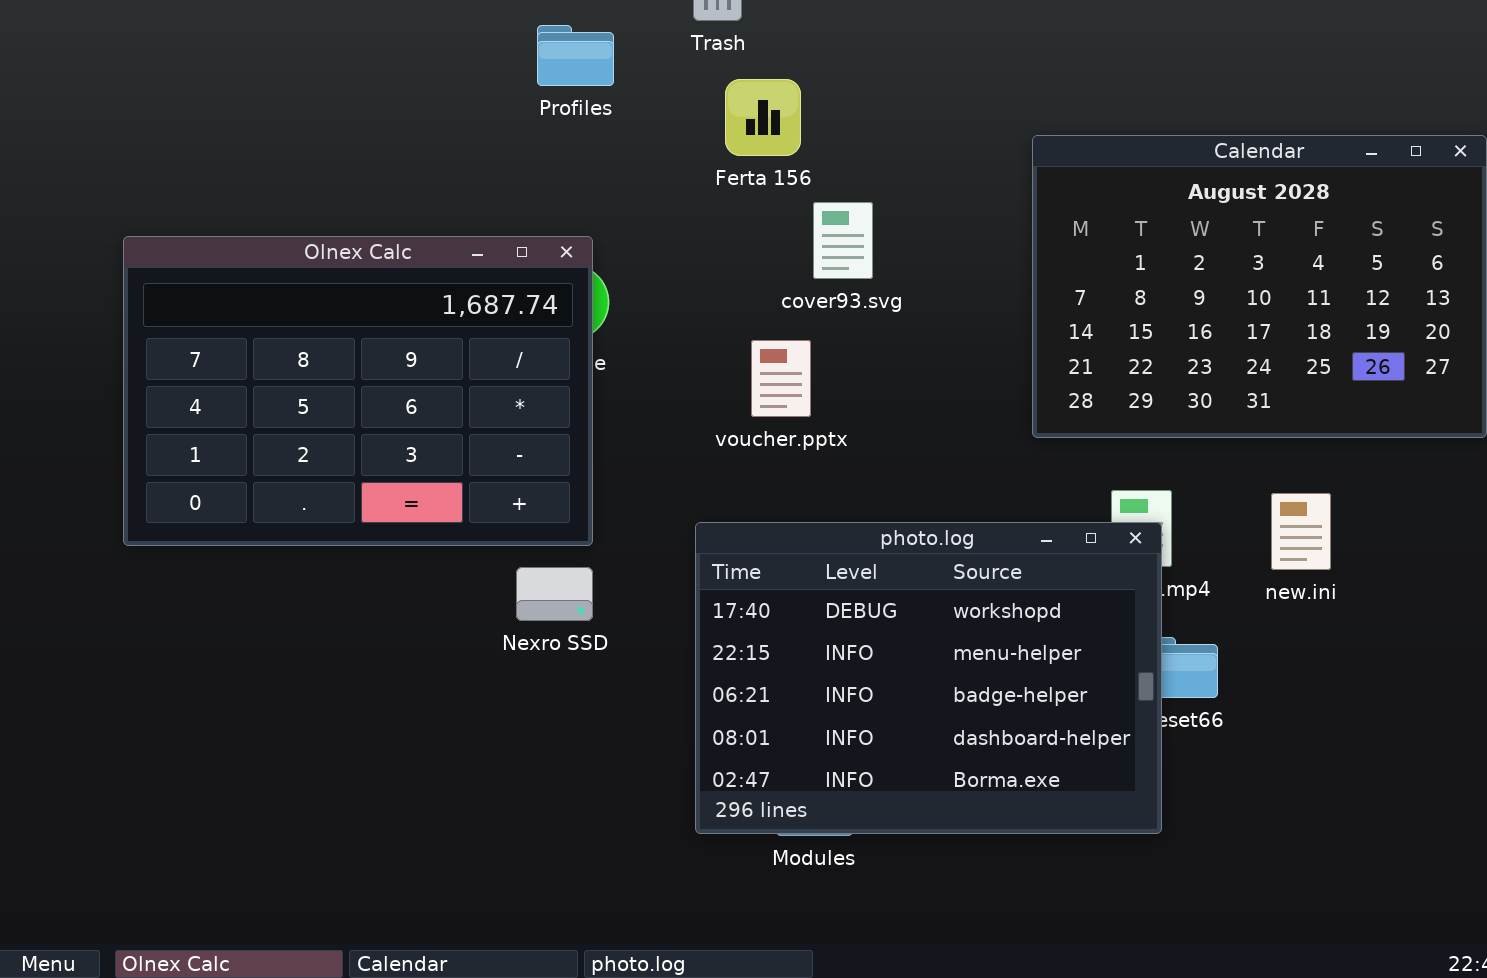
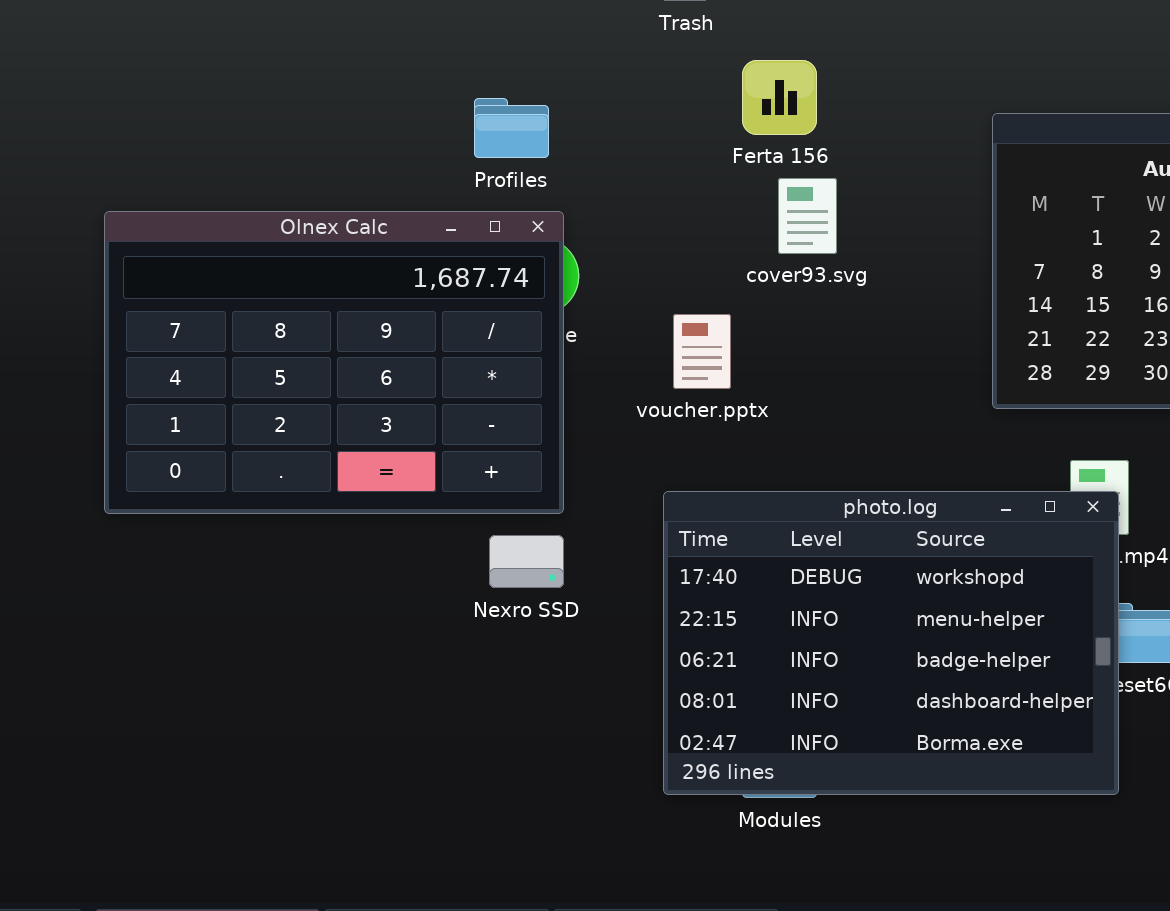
Profiles: [537,25,614,86] -> [474,98,549,158], moved
Ferta 156: [725,79,801,156] -> [742,60,817,135], moved
voucher.pptx: [751,340,811,417] -> [673,314,731,389], moved

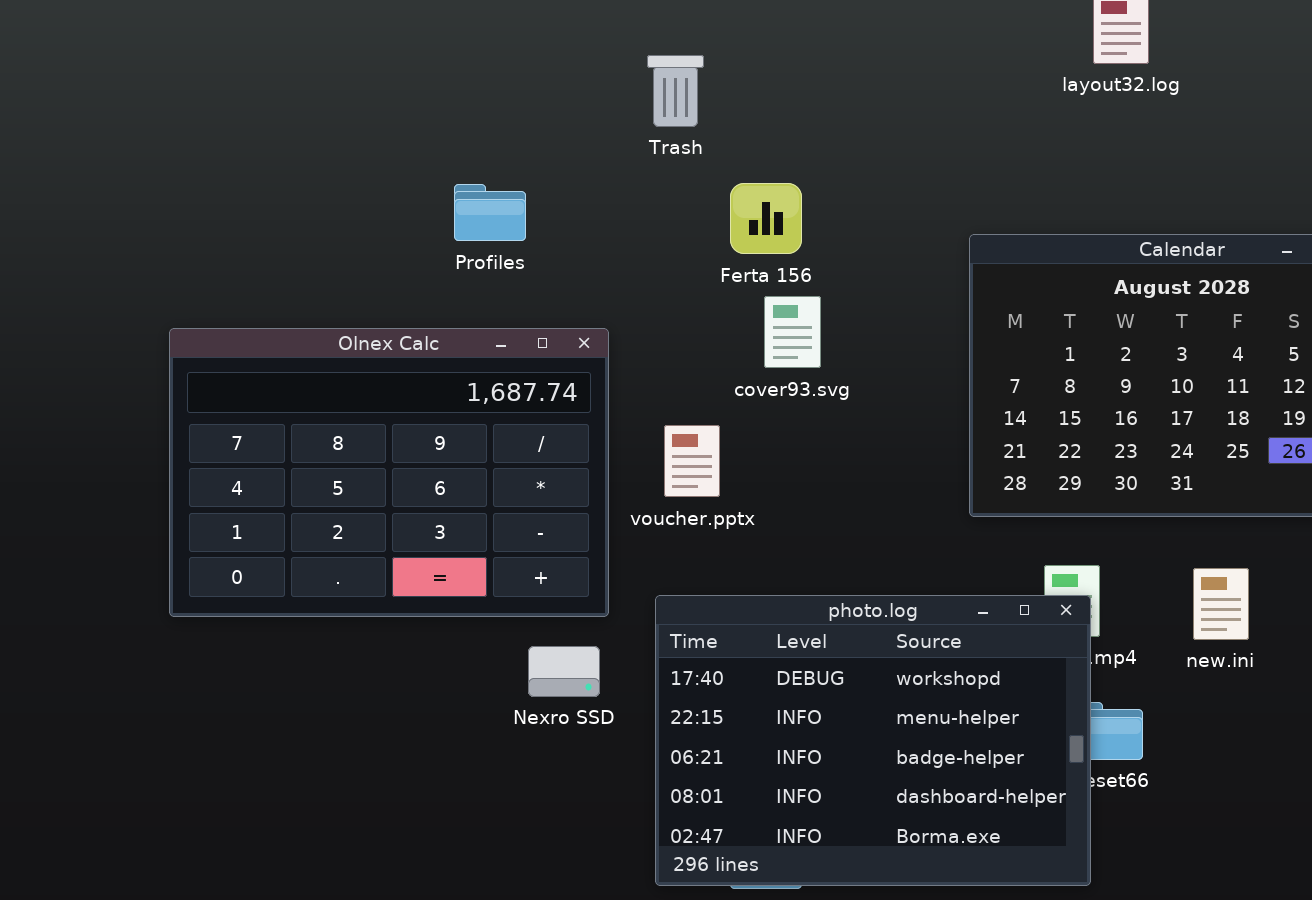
Profiles: [474,98,549,158] -> [454,184,526,241], moved
Olnex Calc: [104,211,564,514] -> [169,328,609,617], moved
Nexro SSD: [489,535,564,588] -> [528,646,600,697], moved

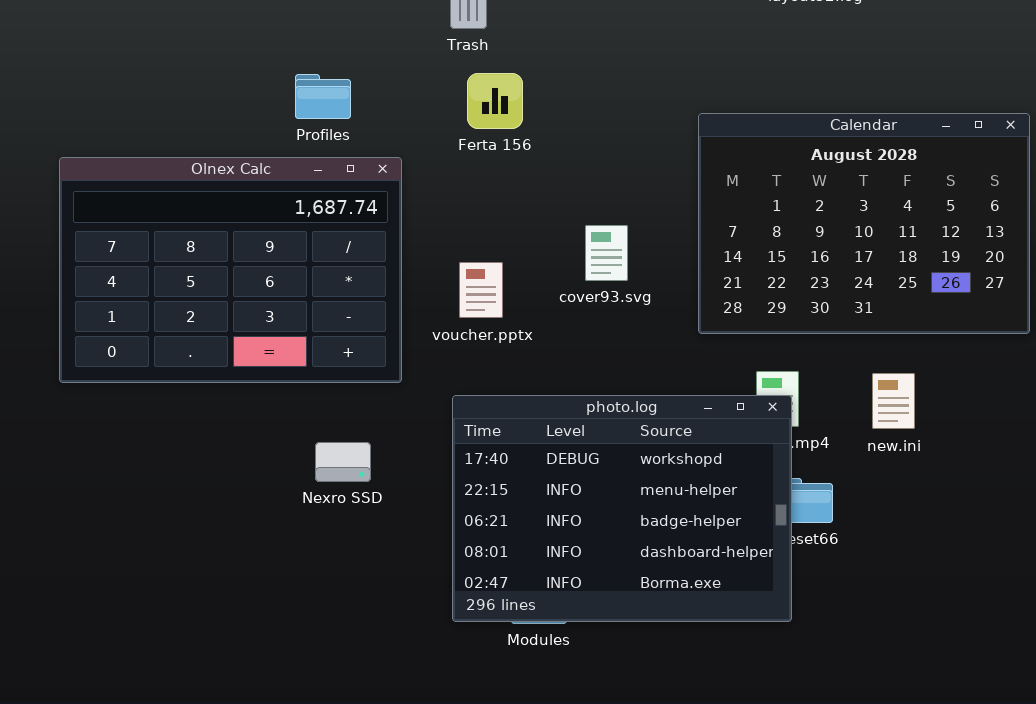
Ferta 156: [730,183,802,254] -> [467,73,523,129], moved
cover93.svg: [764,296,821,368] -> [585,225,628,281], moved
Olnex Calc: [169,328,609,617] -> [59,157,402,383], moved
Nexro SSD: [528,646,600,697] -> [315,442,371,482], moved

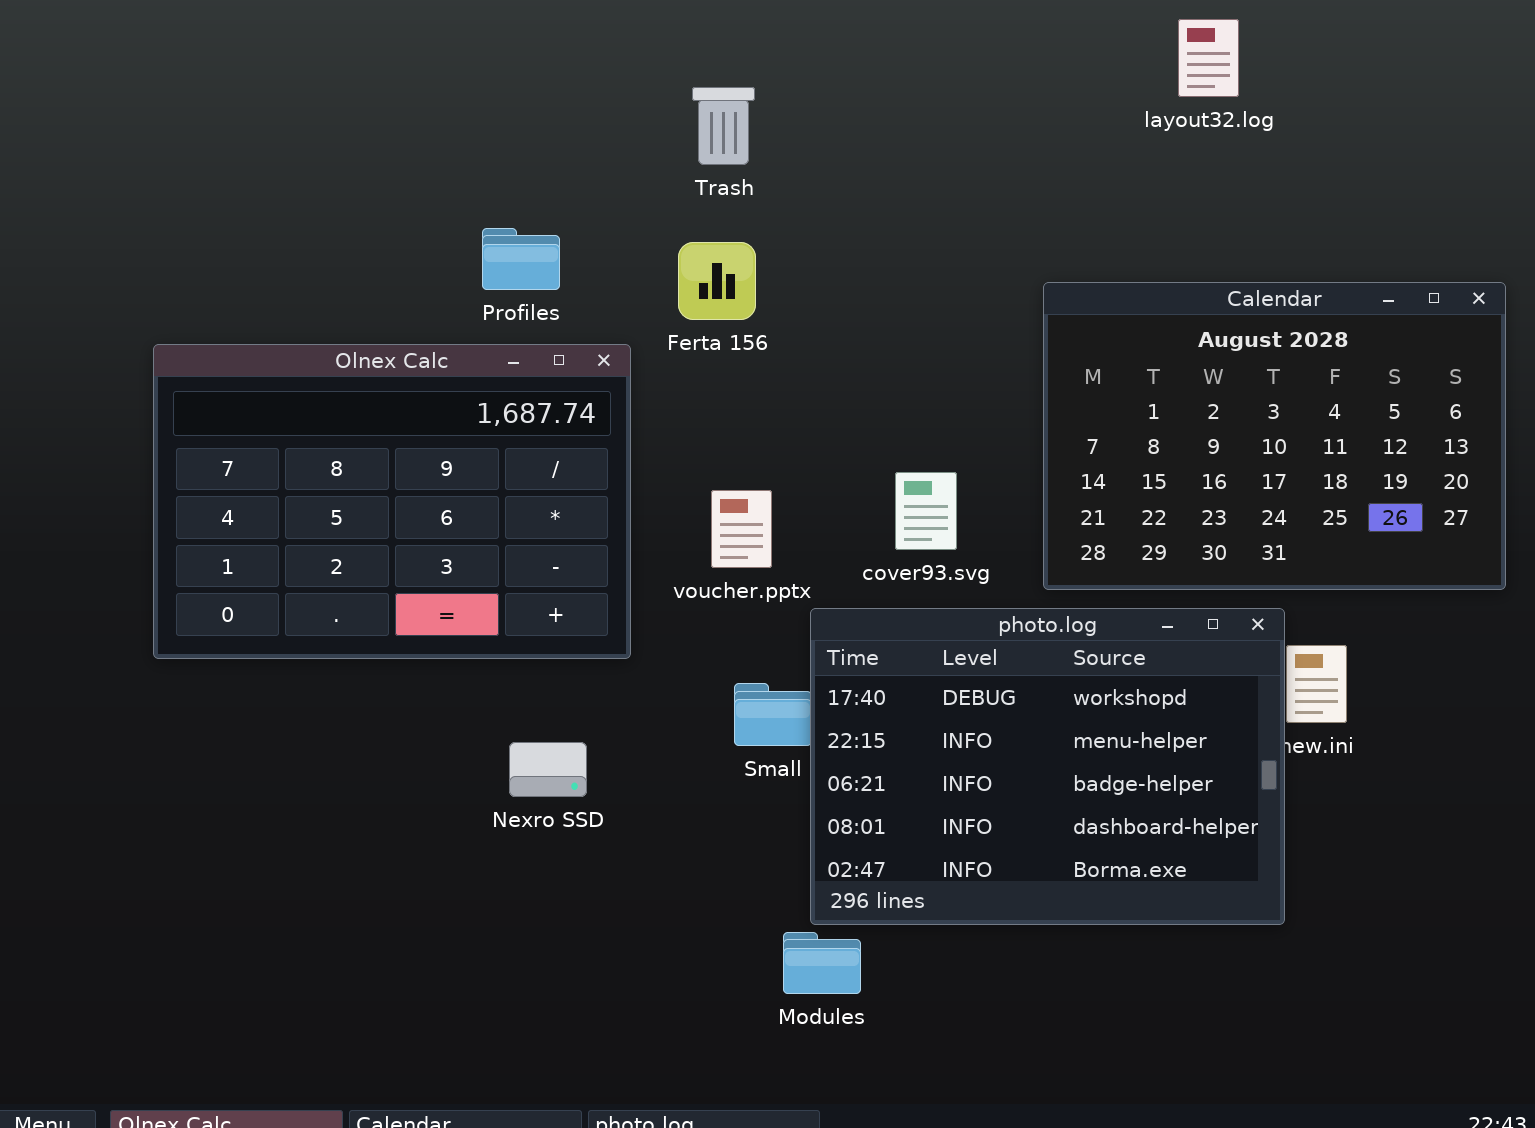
Ferta 156: [467,73,523,129] -> [678,242,756,320], moved
cover93.svg: [585,225,628,281] -> [895,472,957,550], moved
photo.log: [452,395,792,622] -> [810,608,1285,925], moved

